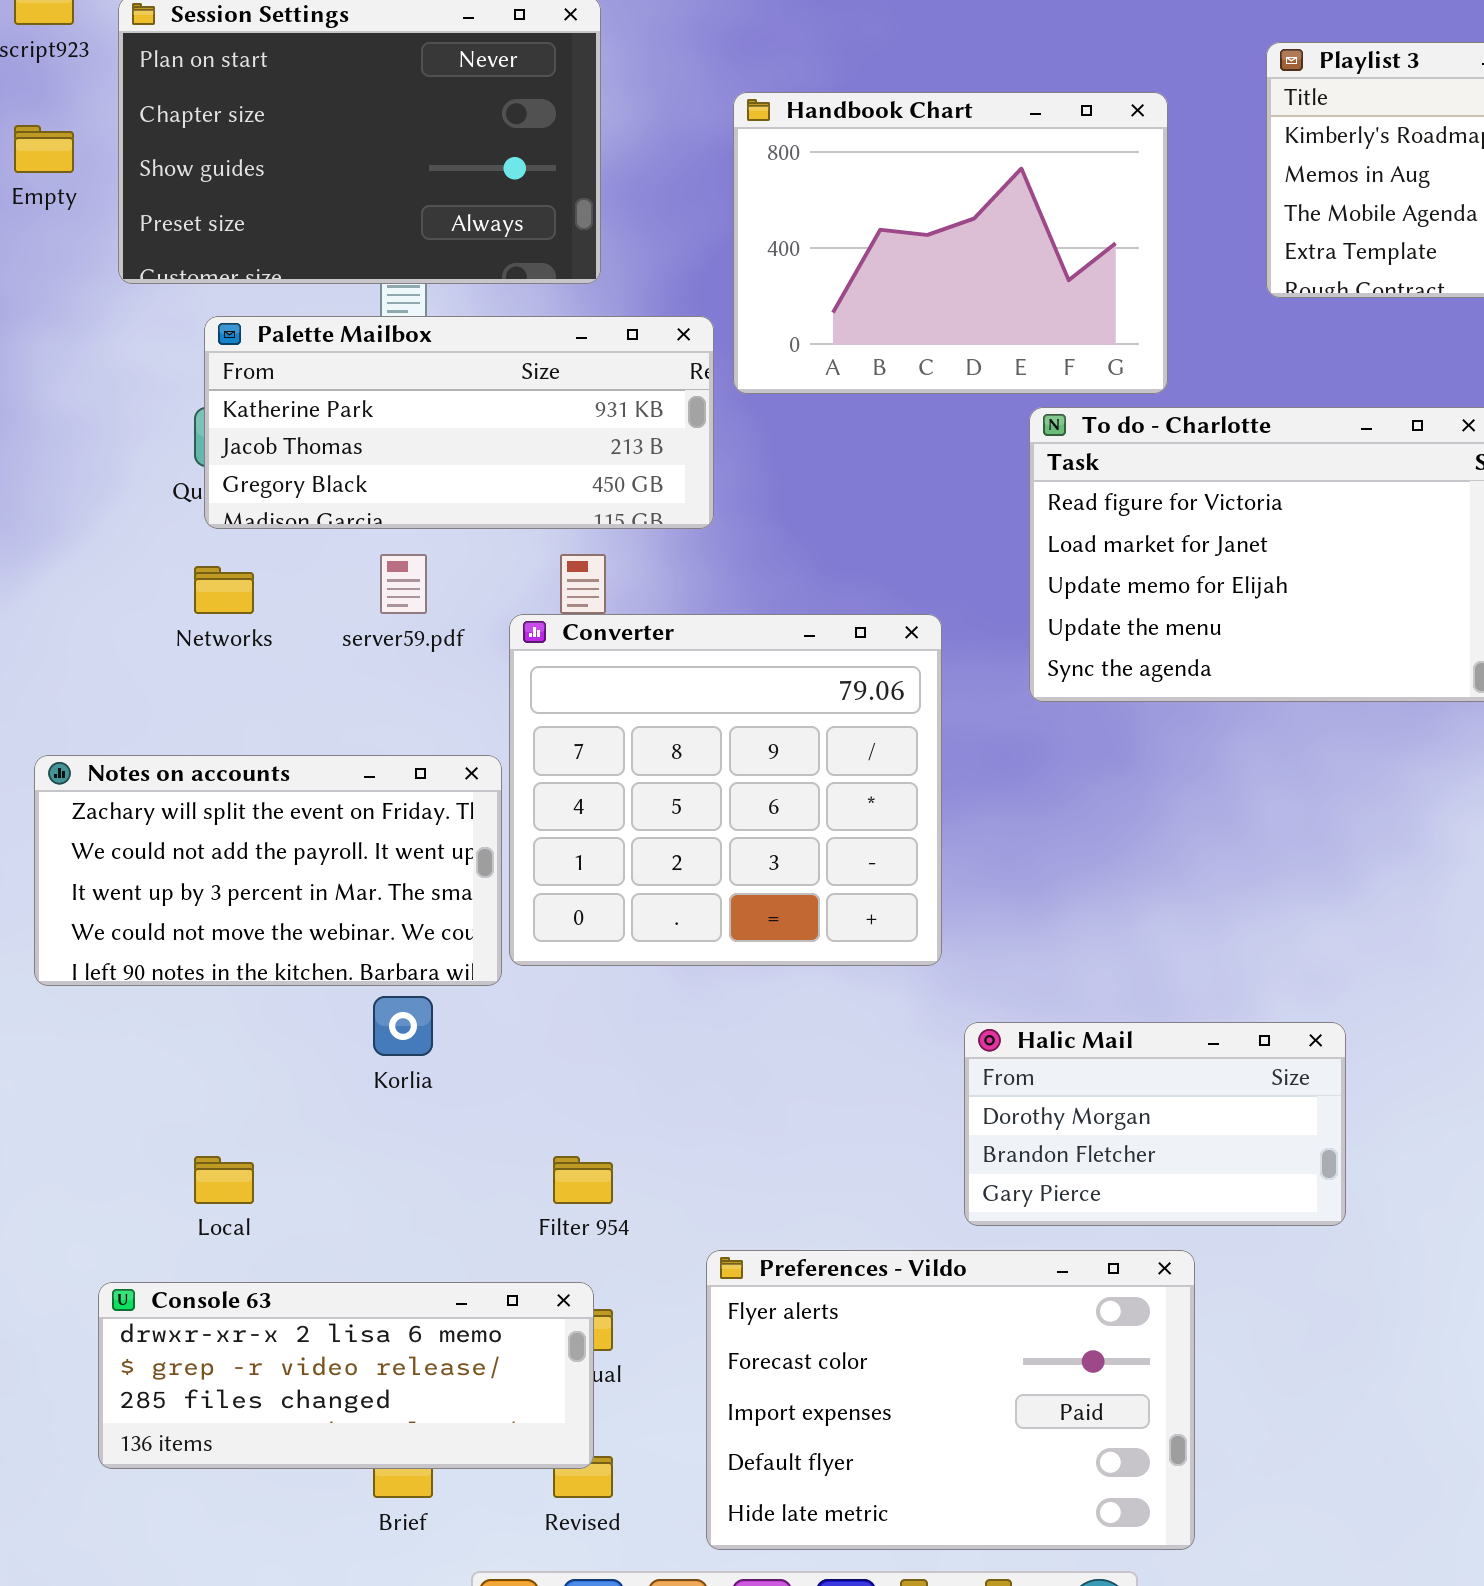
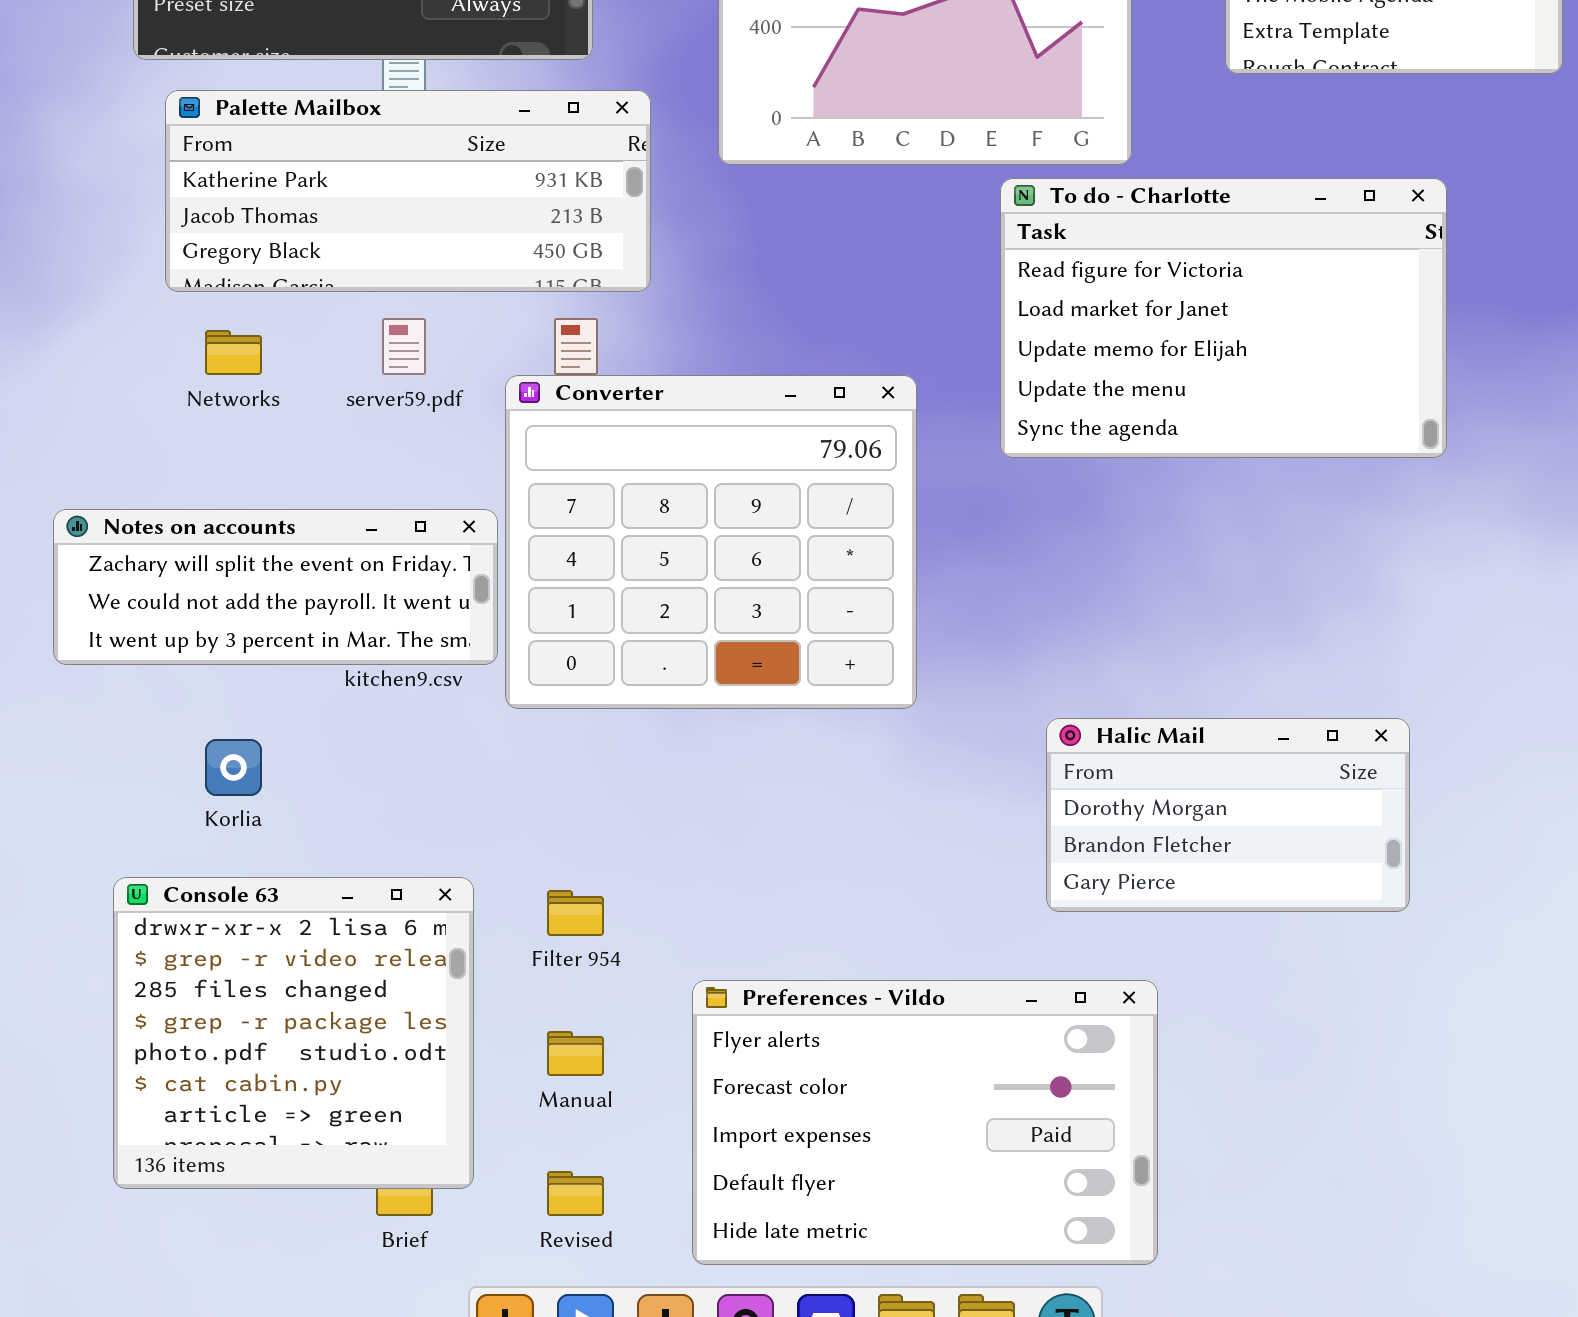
Palette Mailbox: [204,316,714,529] -> [165,90,651,292], moved
Notes on accounts: [34,755,502,986] -> [53,509,498,665], resized
Korlia: [373,996,433,1056] -> [205,739,262,796], moved
Halic Mail: [964,1022,1346,1226] -> [1046,718,1410,912], moved
Console 63: [98,1282,594,1469] -> [113,877,474,1189], resized

